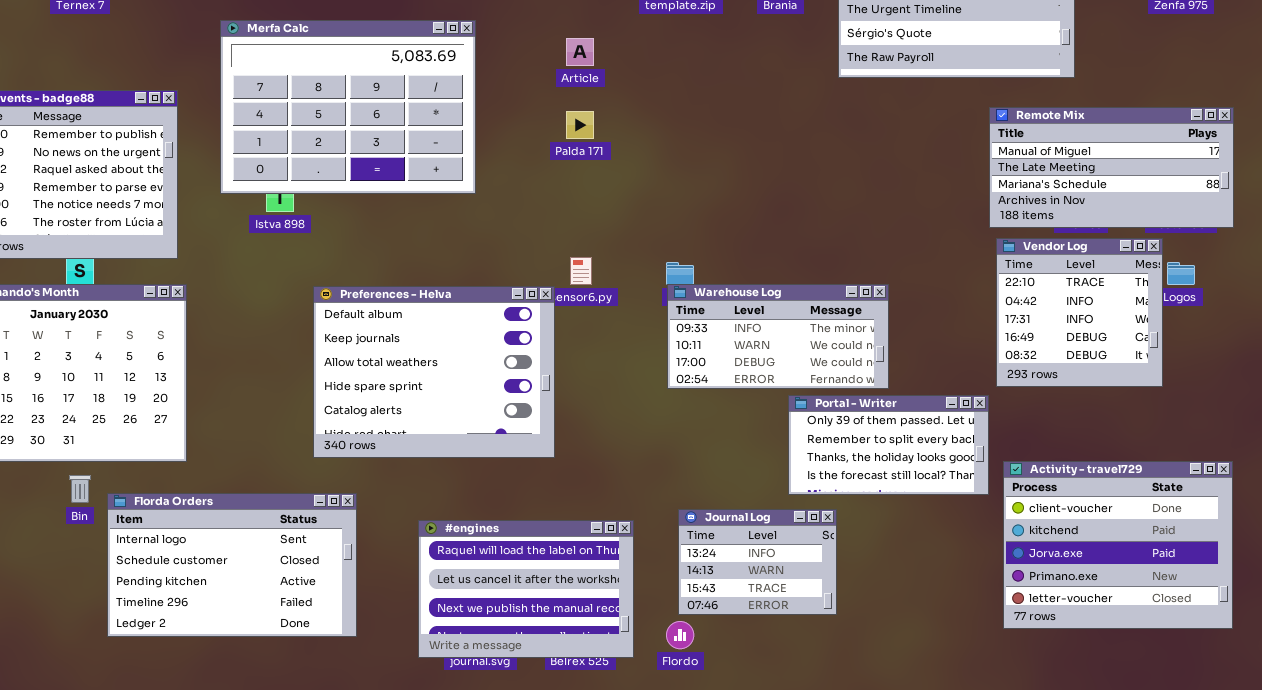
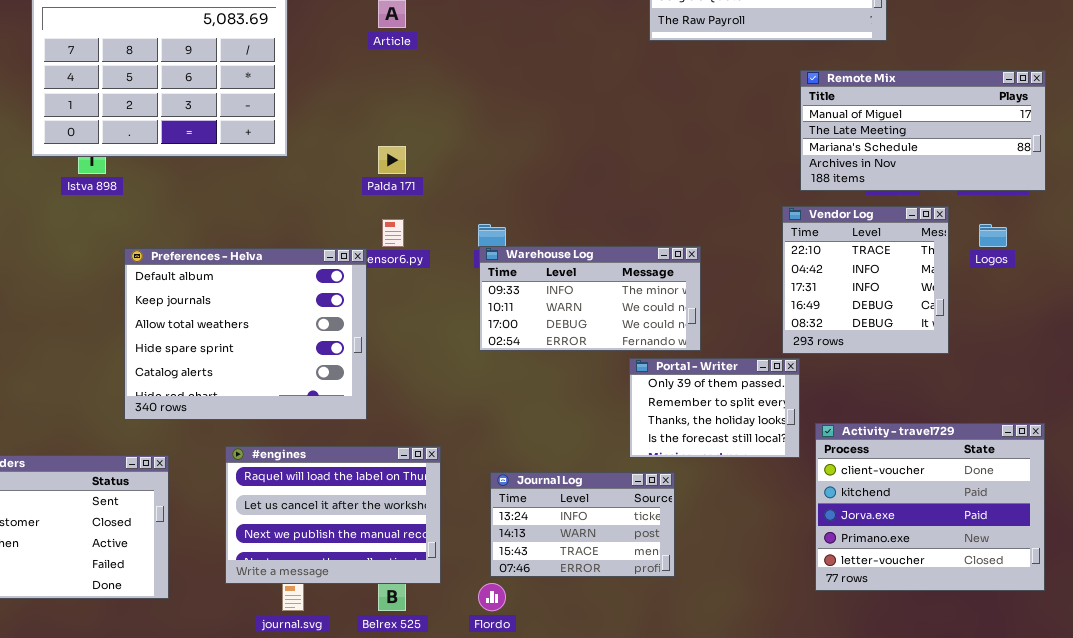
Palda 171: [566,111,594,139] -> [378,146,406,174], moved
Vendor Log: [996,238,1163,387] -> [782,206,949,354], moved
Portal - Writer: [788,395,989,495] -> [629,358,800,458], resized
Journal Log: [678,509,837,615] -> [490,472,675,577], resized
#engines: [418,520,634,658] -> [225,446,441,584], moved

